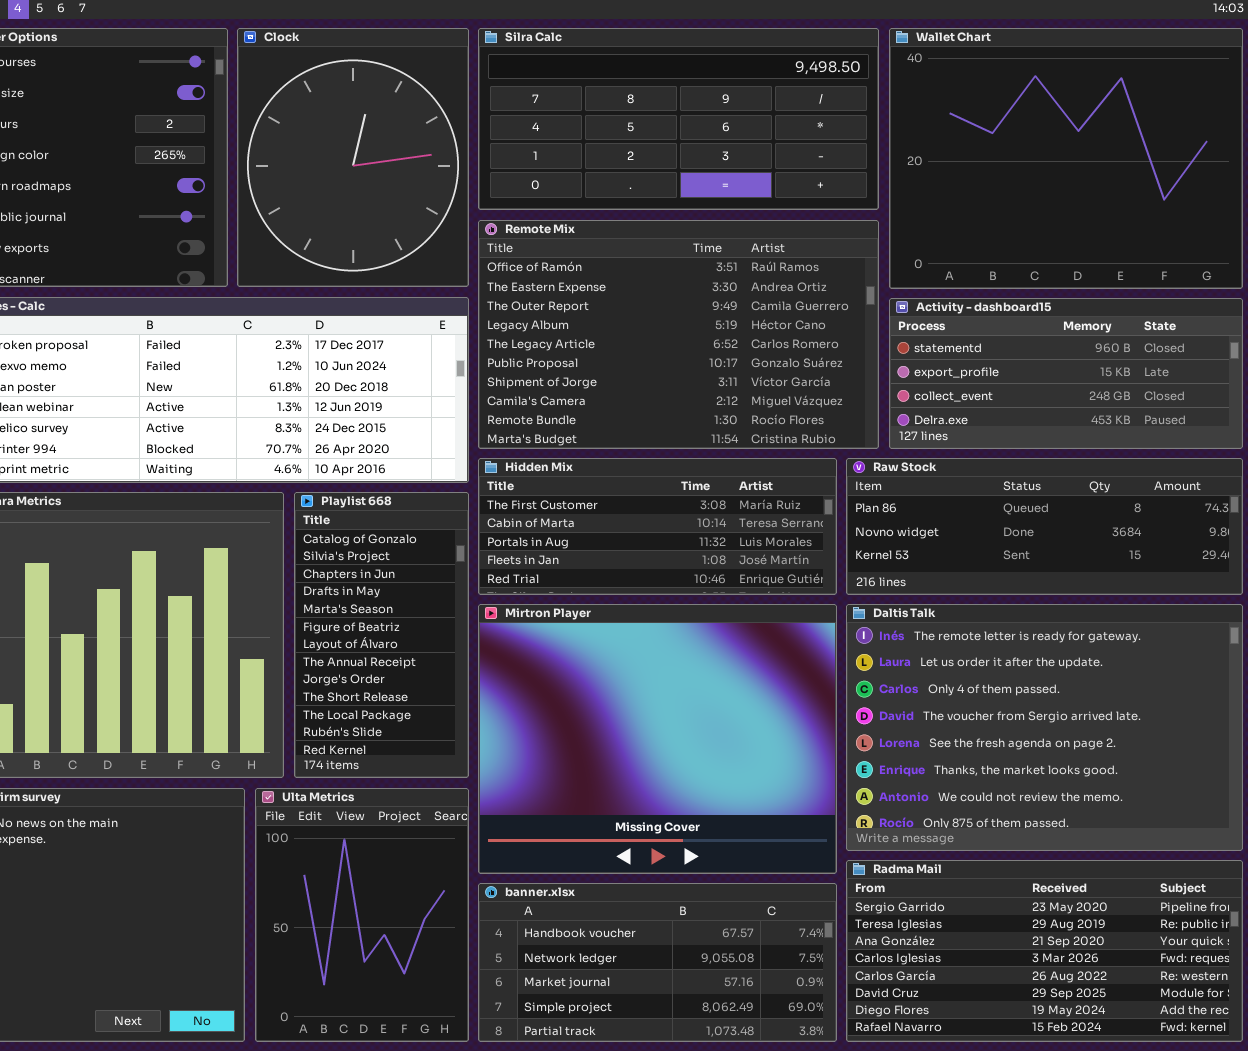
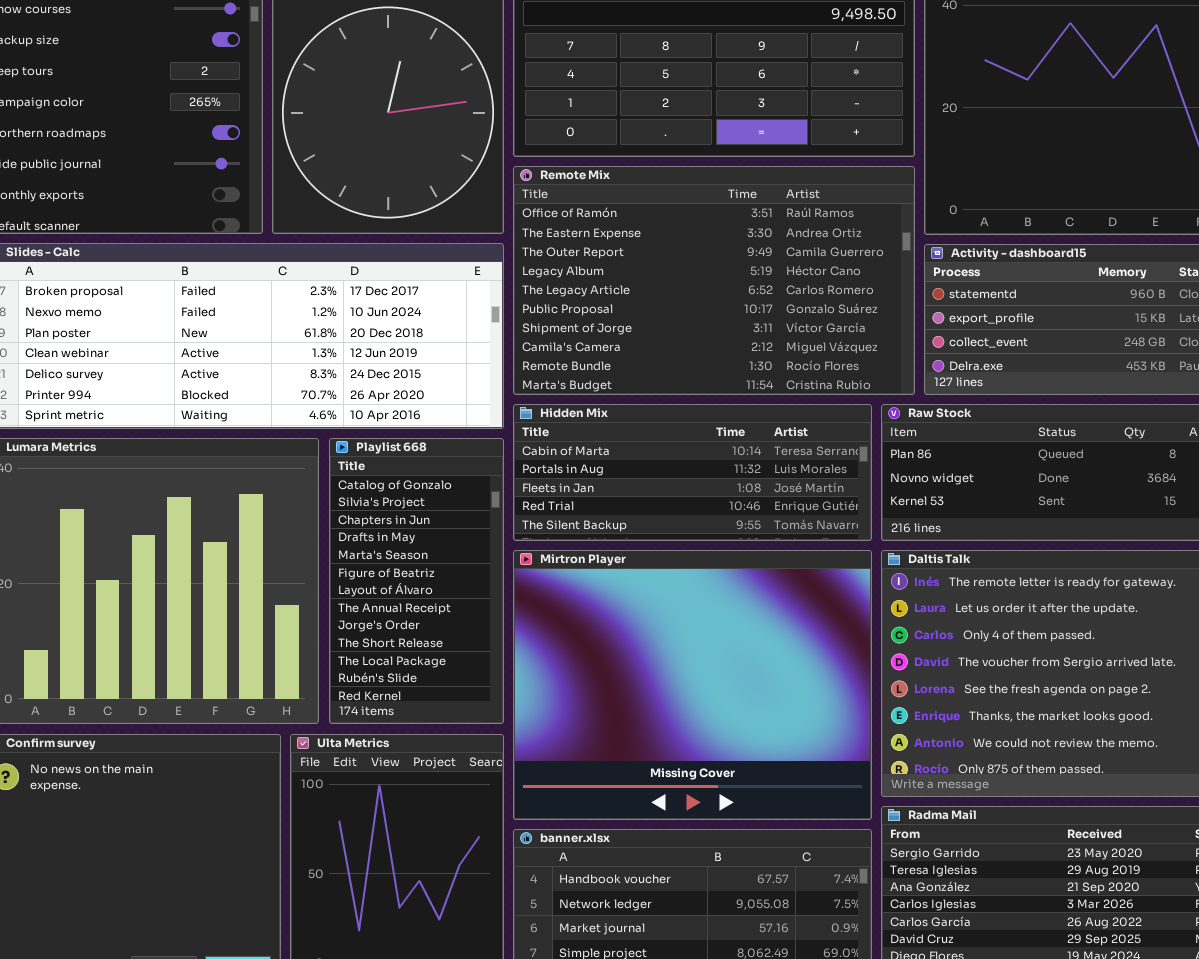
Hidden Mix: [478,458,837,595] -> [513,404,872,541], scrolled down 1 row

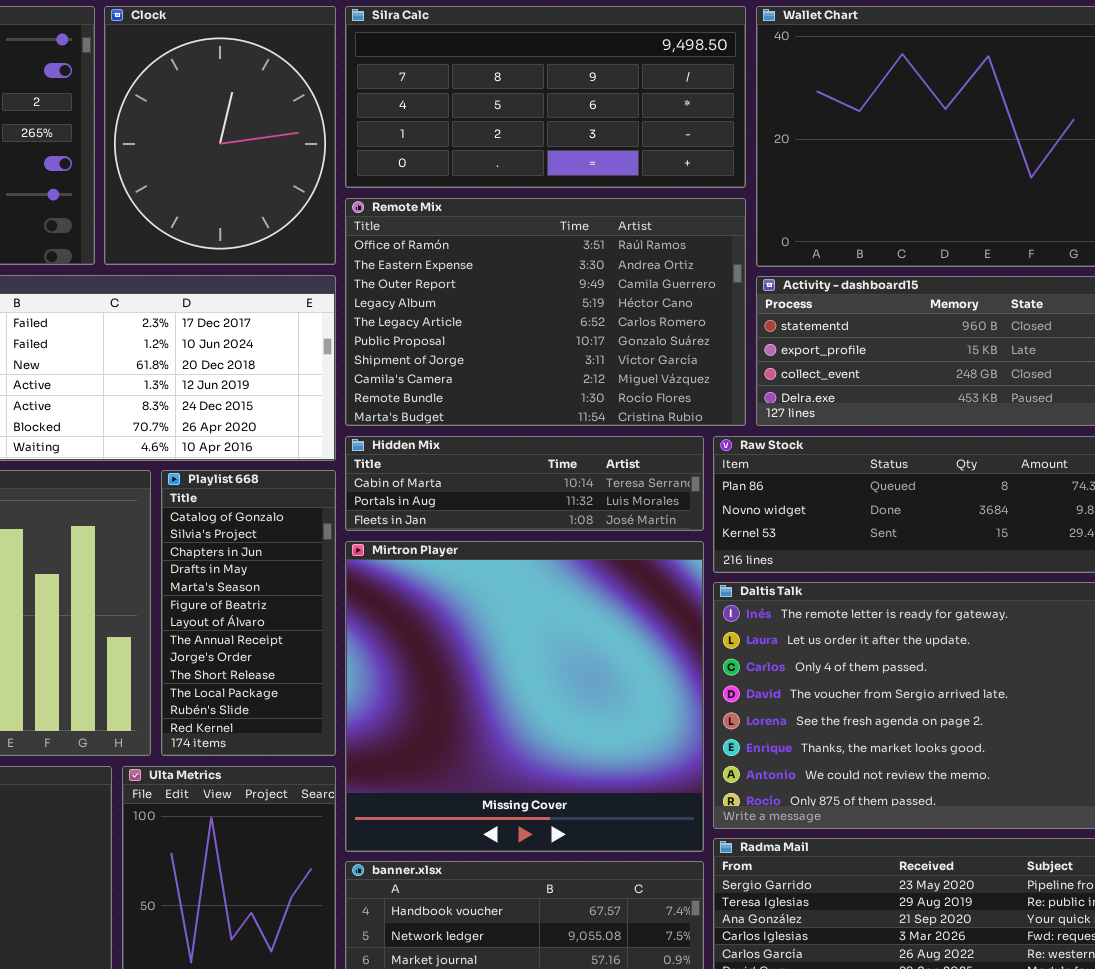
Hidden Mix: [513,404,872,541] -> [345,436,704,531], resized
Mirtron Player: [513,550,872,820] -> [345,541,704,852], resized

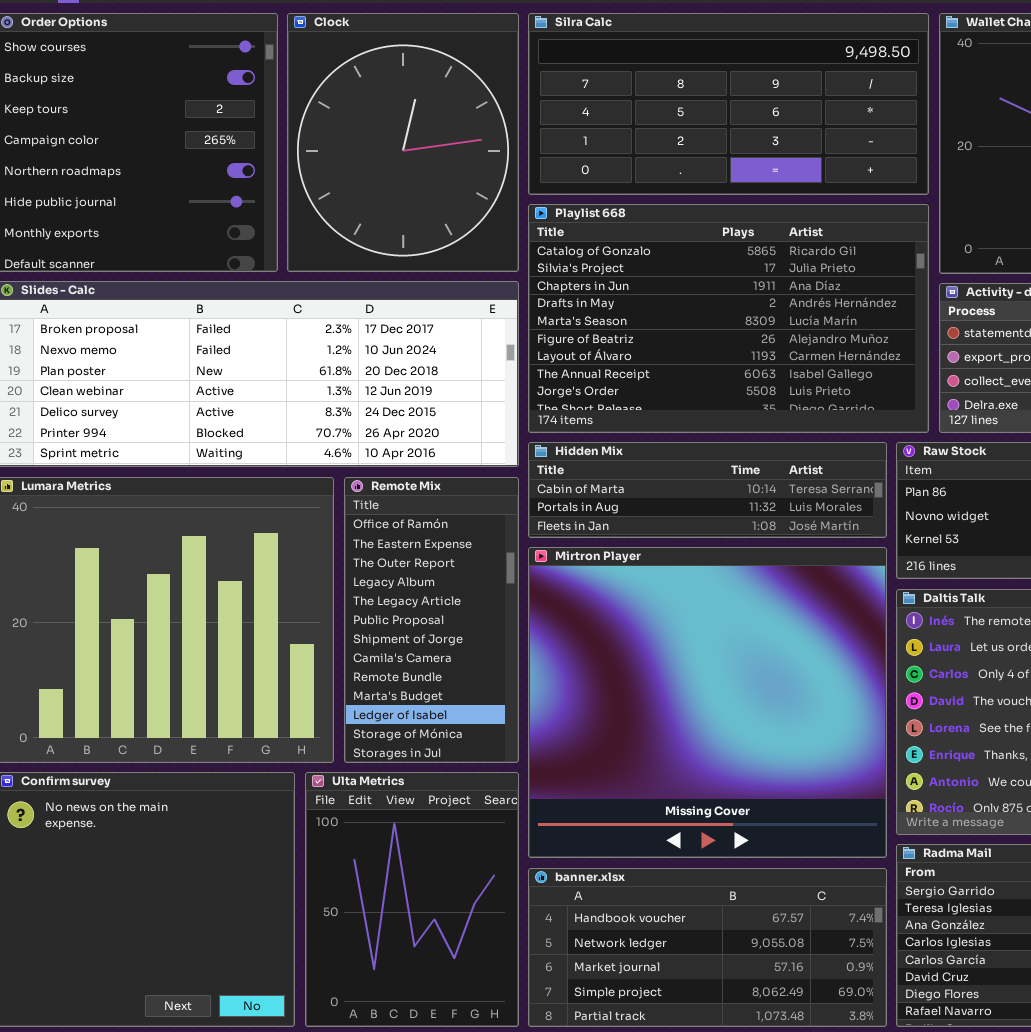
Remote Mix: [345,198,746,426] -> [344,477,519,763], moved, resized
Playlist 668: [161,470,336,756] -> [528,204,929,433], moved, resized

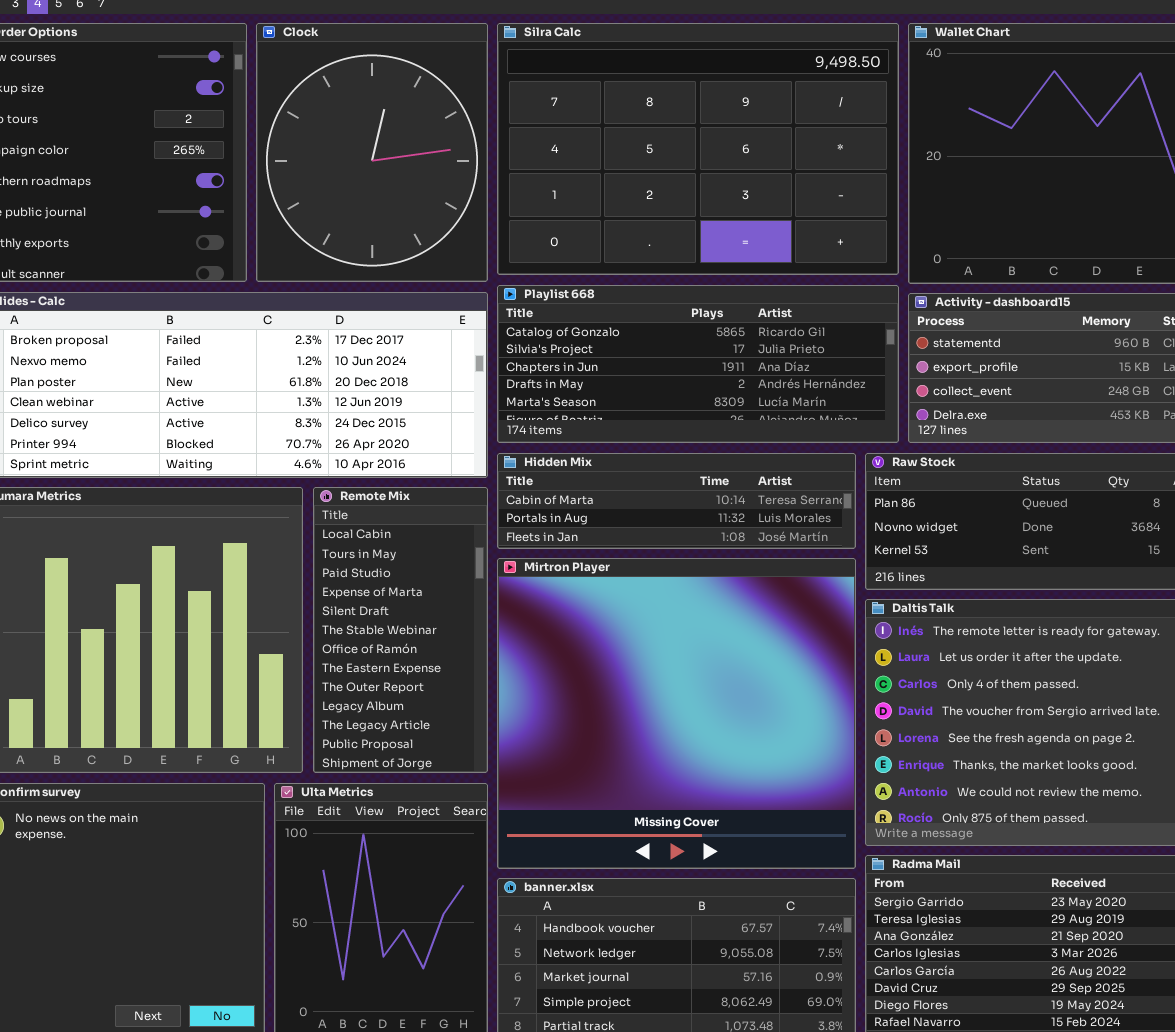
Silra Calc: [528,13,929,195] -> [497,23,899,275], resized
Playlist 668: [528,204,929,433] -> [497,285,899,443], resized
Remote Mix: [344,477,519,763] -> [313,487,488,773], scrolled up 6 rows

